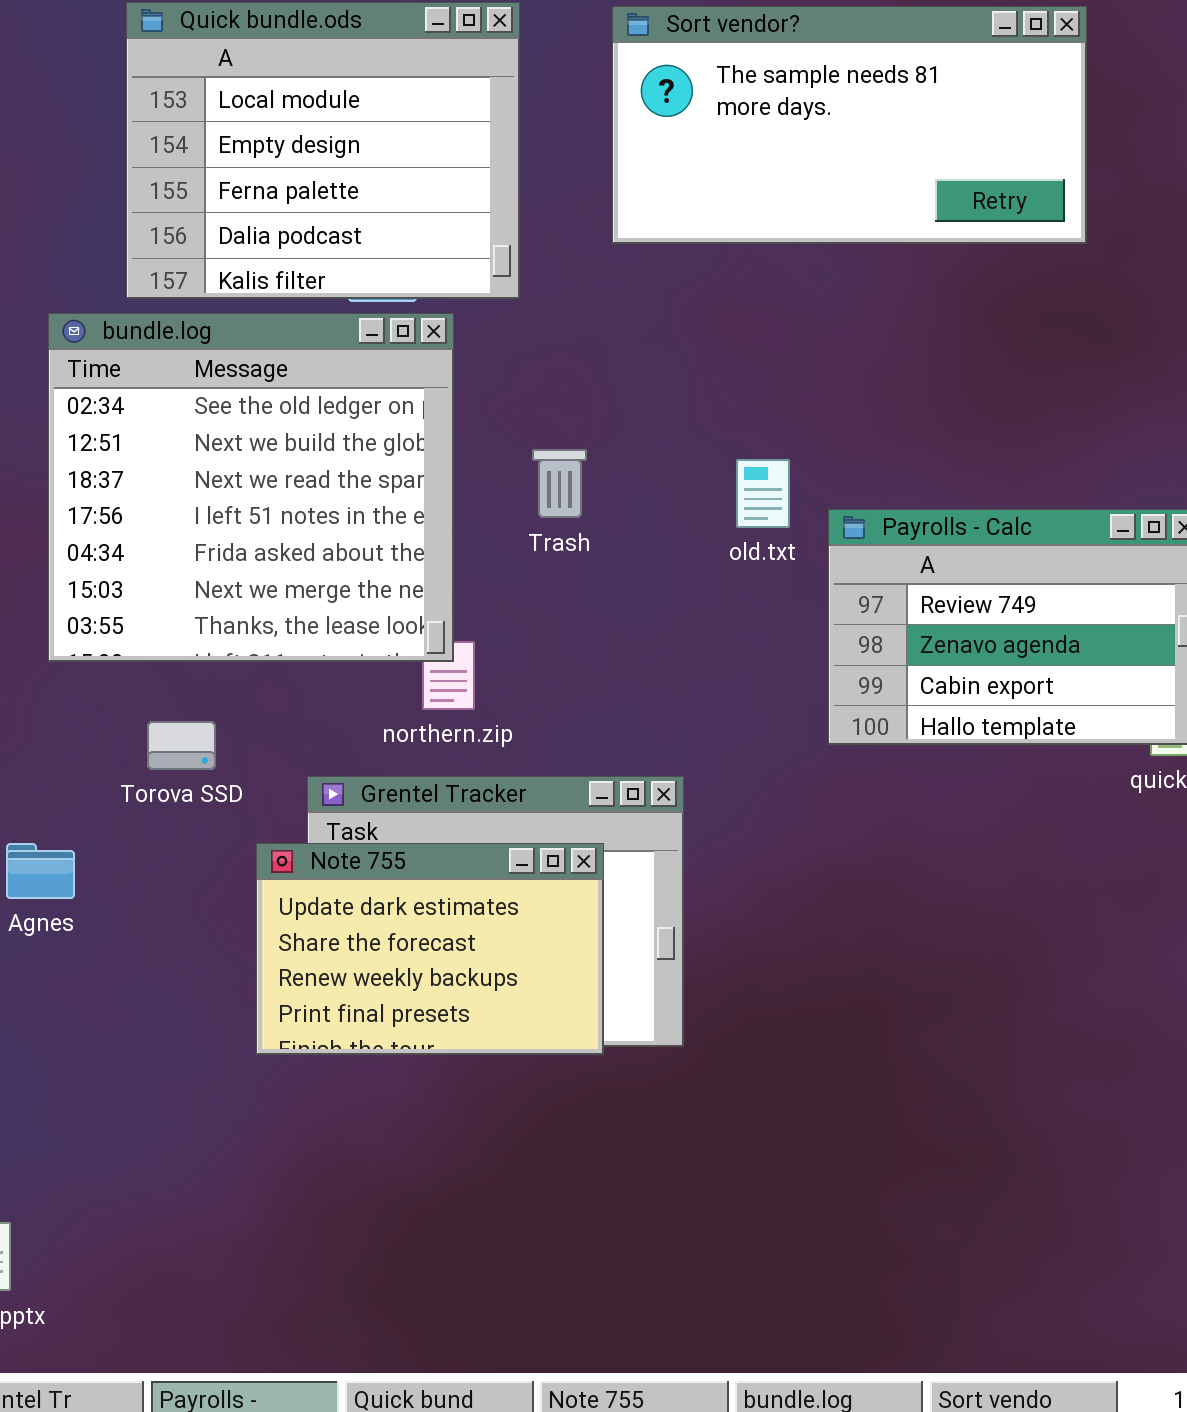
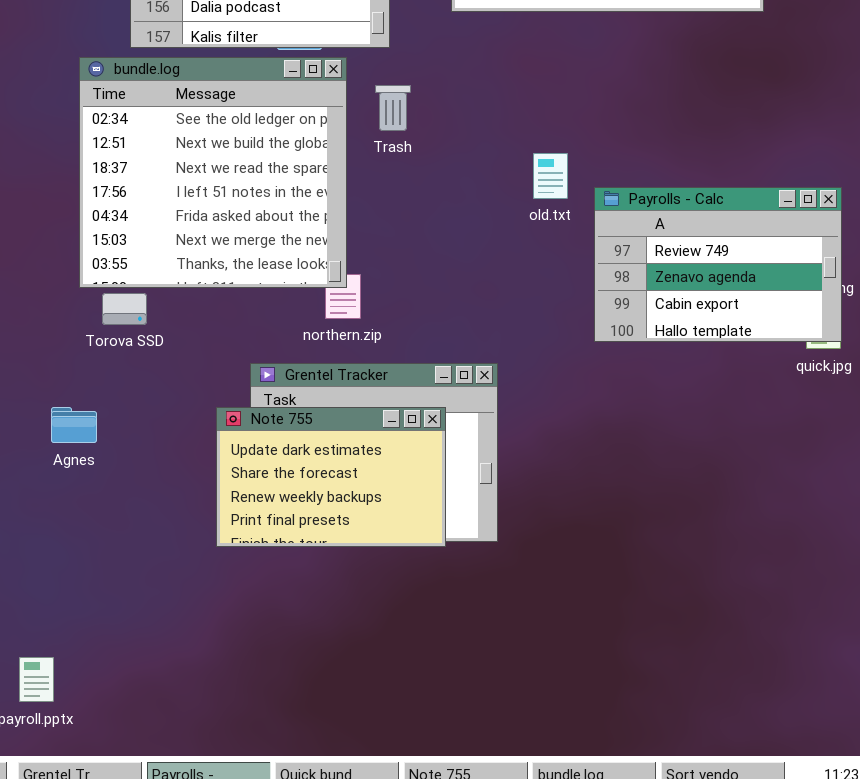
Trash: [532,449,587,518] -> [375,85,411,131], moved
Torova SSD: [147,721,216,770] -> [102,293,147,325], moved

